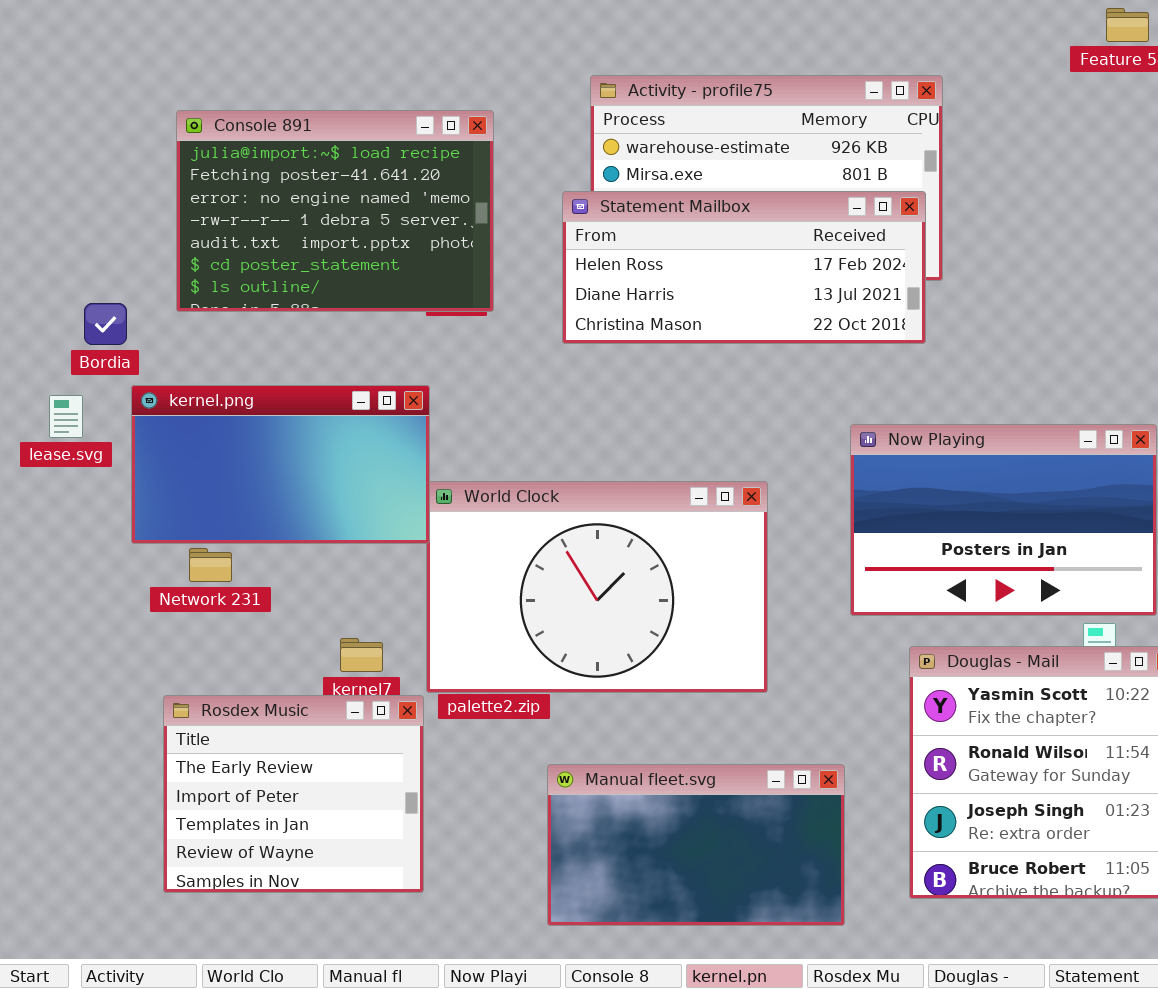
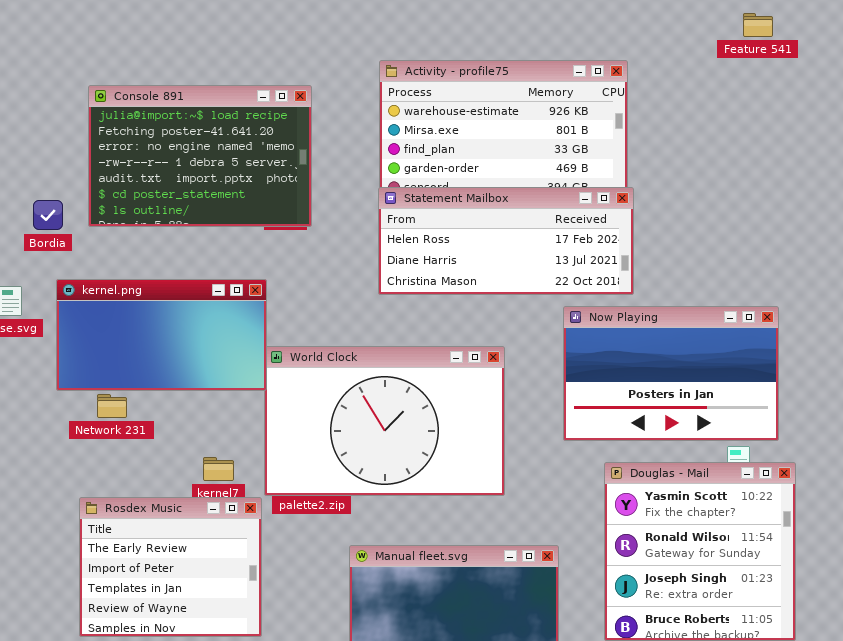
Statement Mailbox: [562,191,926,344] -> [378,187,634,295], moved
Bordia: [84,303,127,345] -> [33,200,63,230], moved

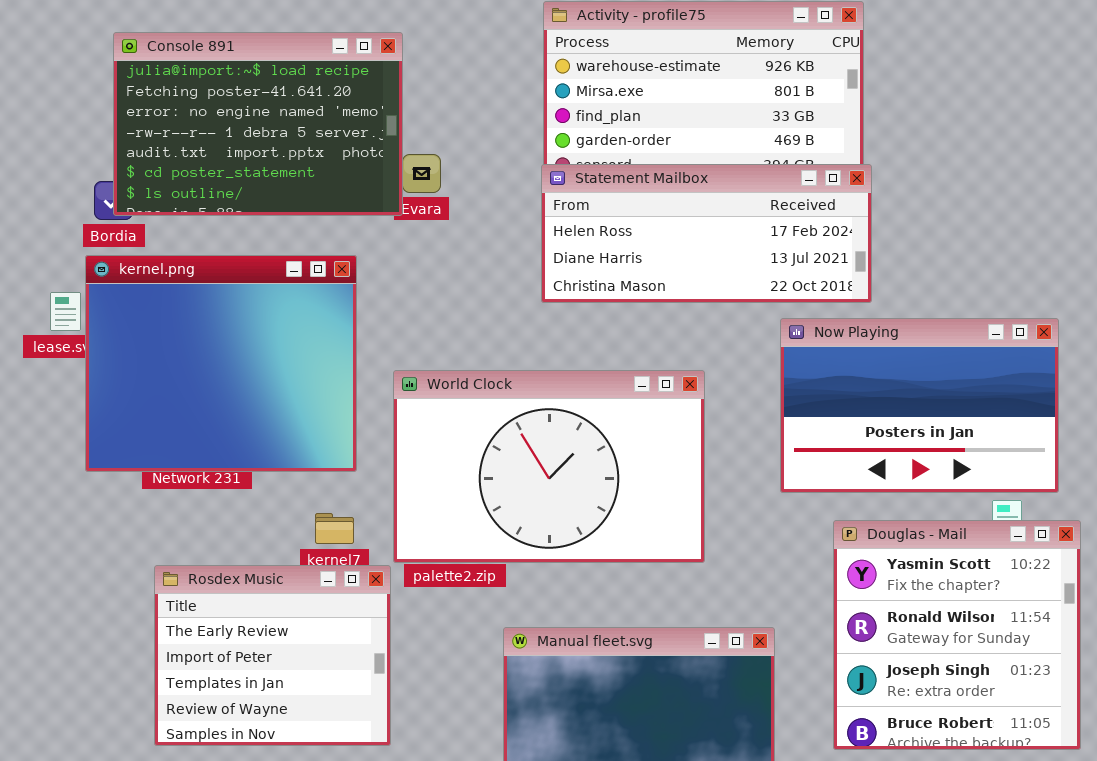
Console 891: [88,85,312,227] -> [113,32,403,216], moved
kernel.png: [56,279,267,391] -> [85,255,357,472], moved, resized

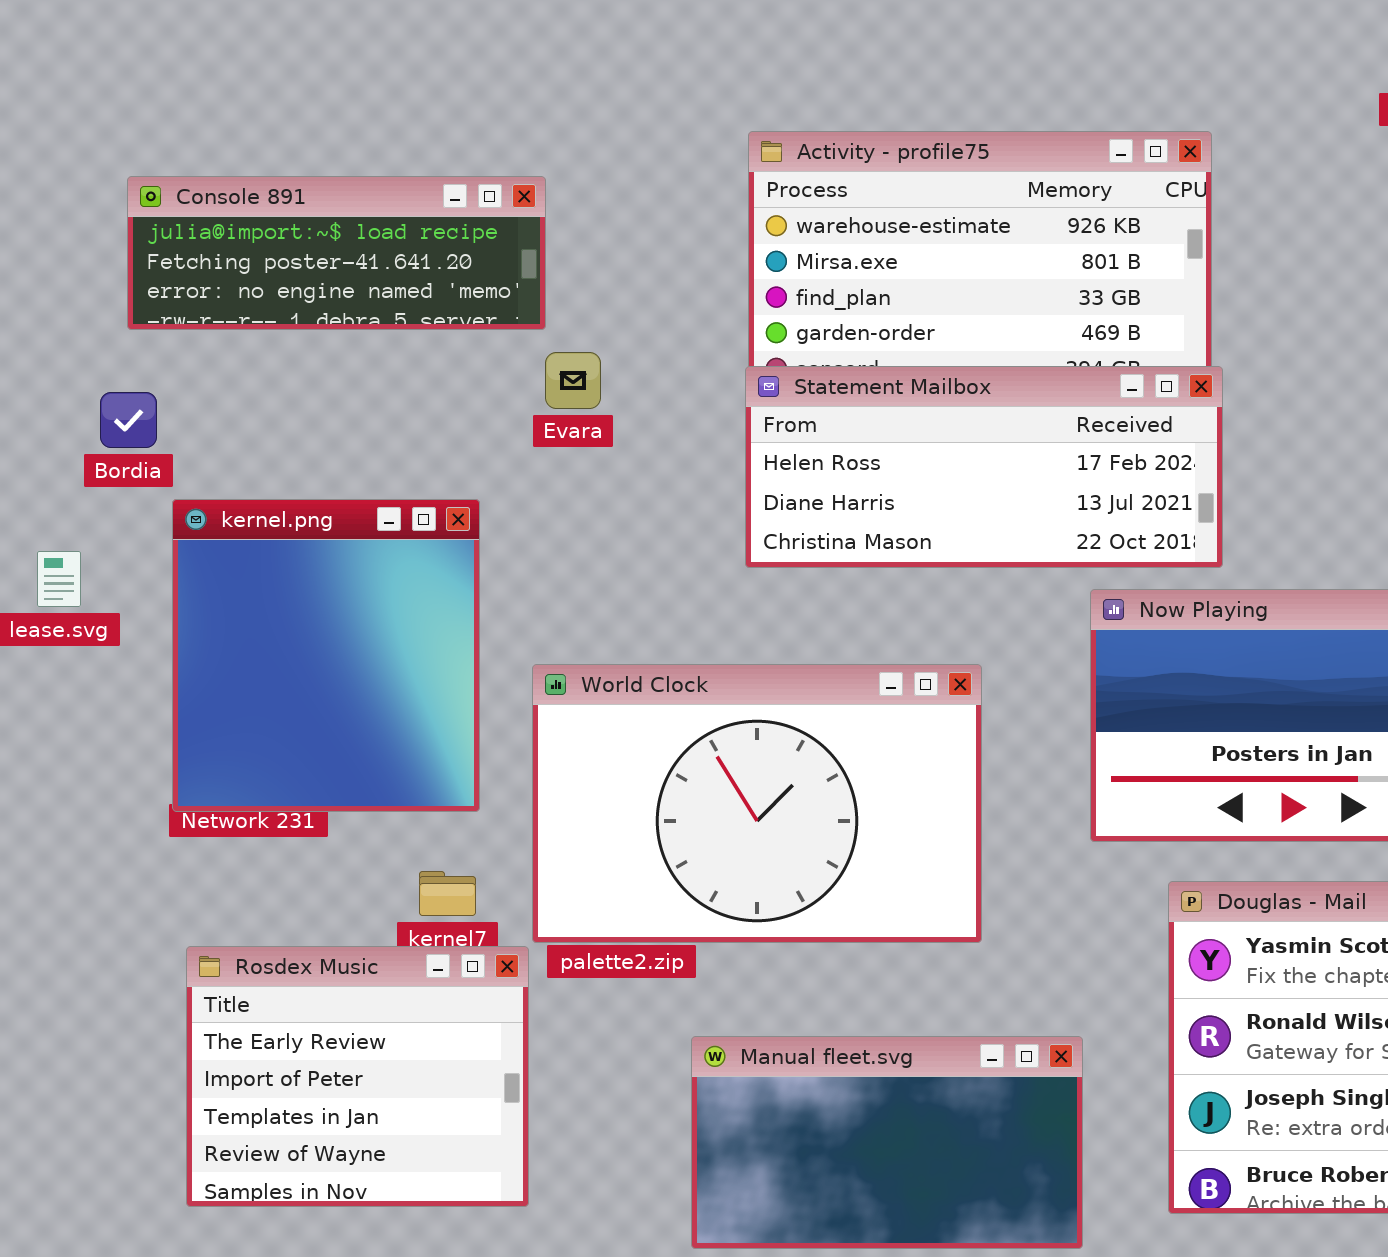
Console 891: [113,32,403,216] -> [127,176,546,330], resized
kernel.png: [85,255,357,472] -> [172,499,480,812], resized

